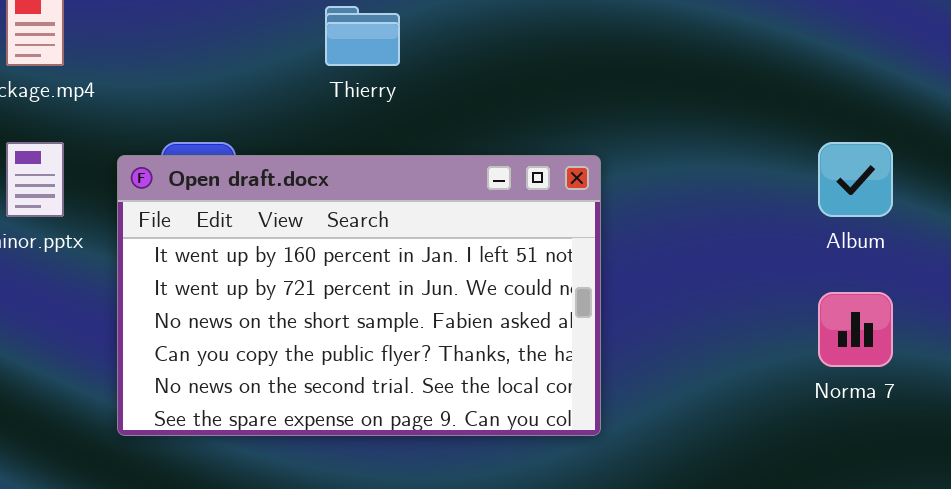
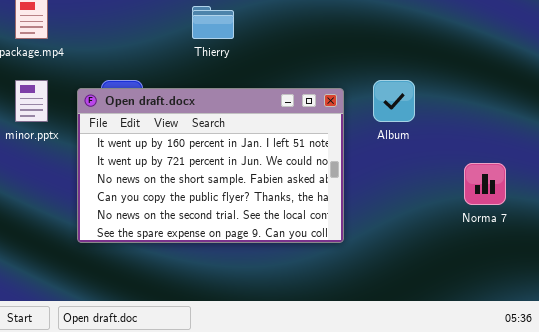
Album: [818,142,893,217] -> [373,80,415,122], moved

